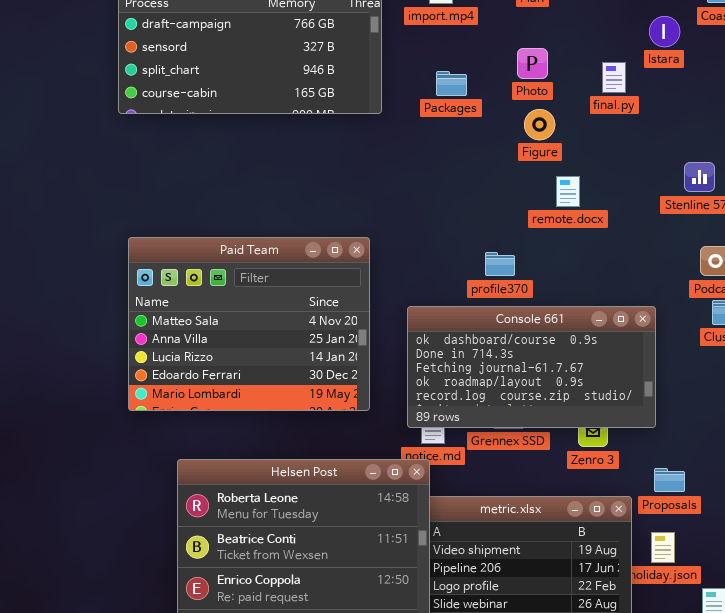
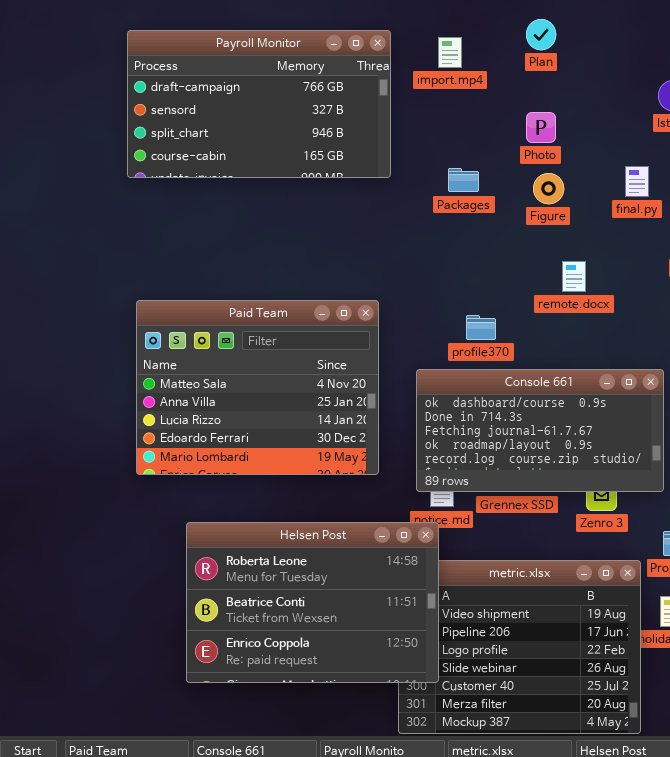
final.py: [602,62,626,93] -> [625,166,649,197], moved
Packages: [436,71,467,96] -> [448,168,479,192], moved
remote.docx: [556,176,580,207] -> [562,261,586,292], moved
profile370: [485,252,515,276] -> [466,315,496,340], moved

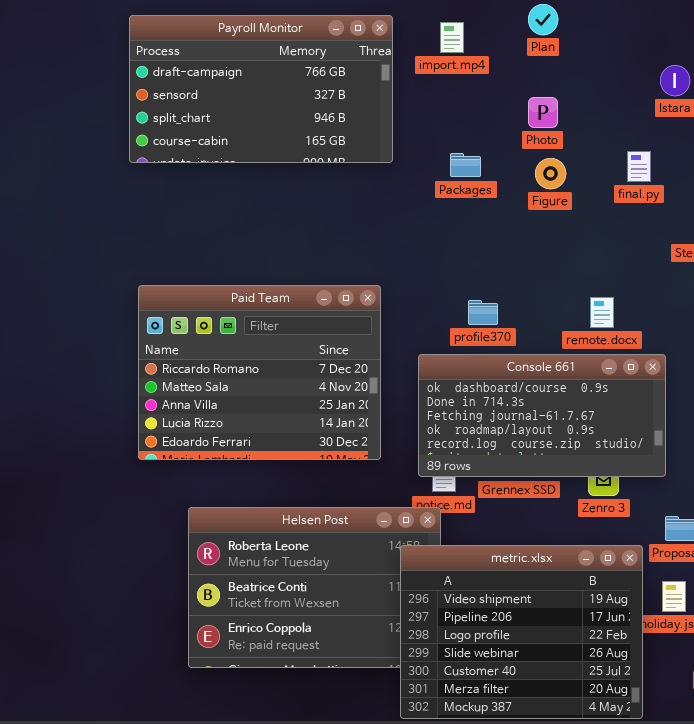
remote.docx: [562,261,586,292] -> [590,297,614,328], moved
Paid Team: [136,300,379,475] -> [138,285,381,460], scrolled up 1 row
metric.xlsx: [398,560,641,734] -> [400,545,643,719], raised

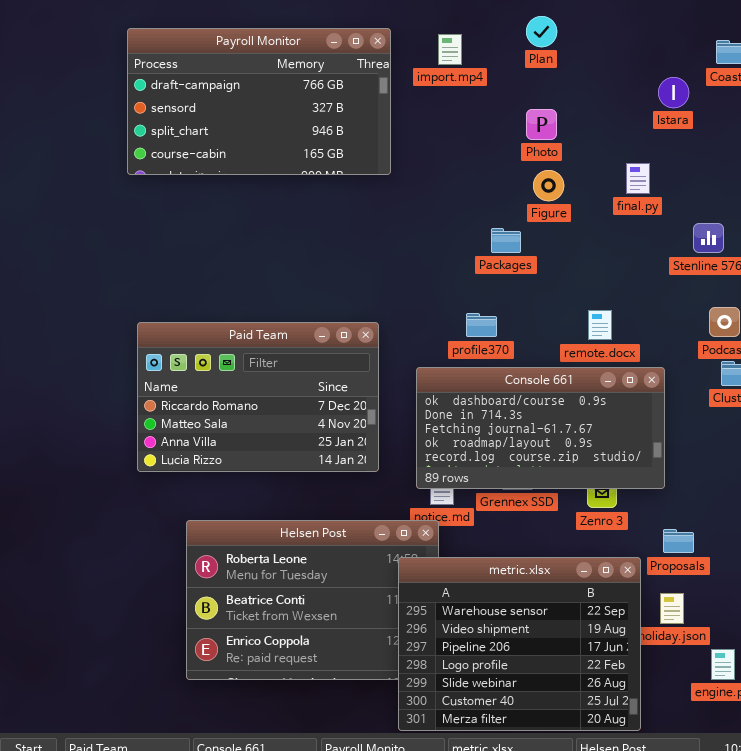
Packages: [450,153,481,177] -> [491,228,521,253], moved
Paid Team: [138,285,381,460] -> [137,322,379,472], resized
metric.xlsx: [400,545,643,719] -> [398,557,641,731], scrolled up 1 row

